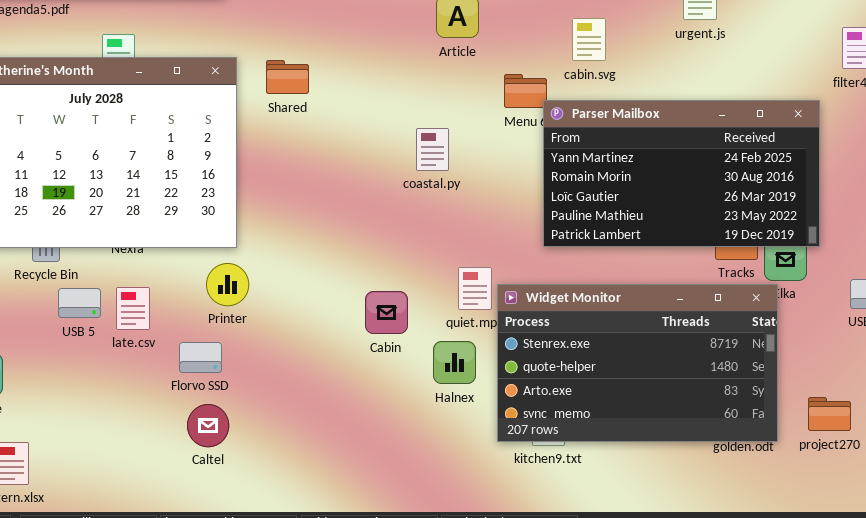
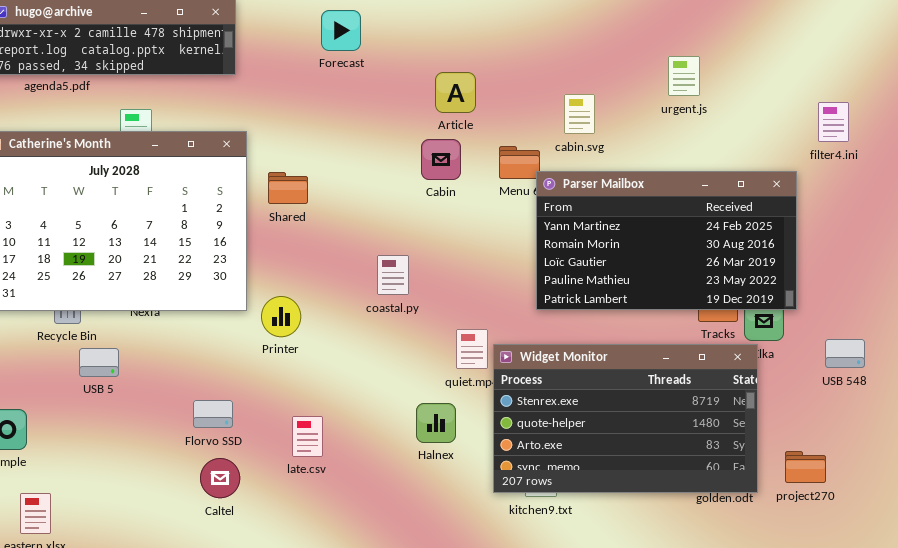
Shared: [266,60,309,94] -> [268,172,308,204], moved
coastal.py: [416,128,449,171] -> [377,255,409,295], moved
Printer: [206,263,249,306] -> [261,296,301,337], moved
late.csv: [116,287,150,330] -> [292,416,323,457], moved
Cabin: [365,291,408,334] -> [421,139,461,180], moved
Halnex: [433,341,476,384] -> [416,403,456,443], moved

